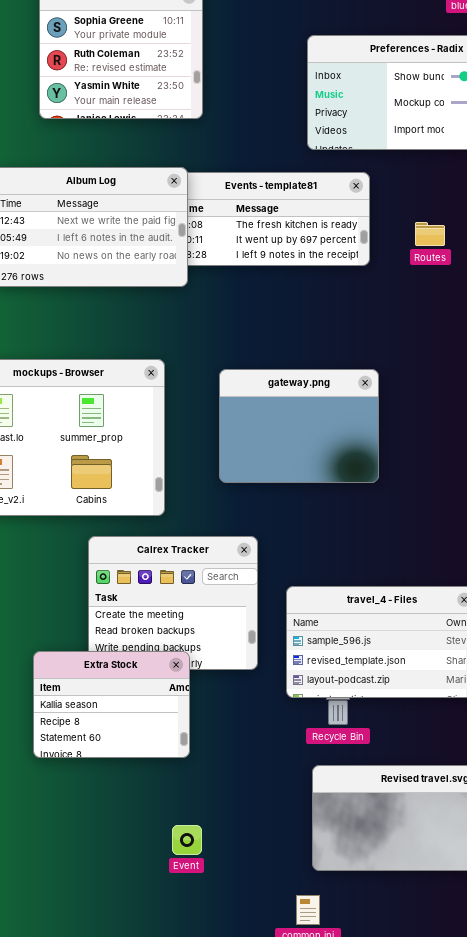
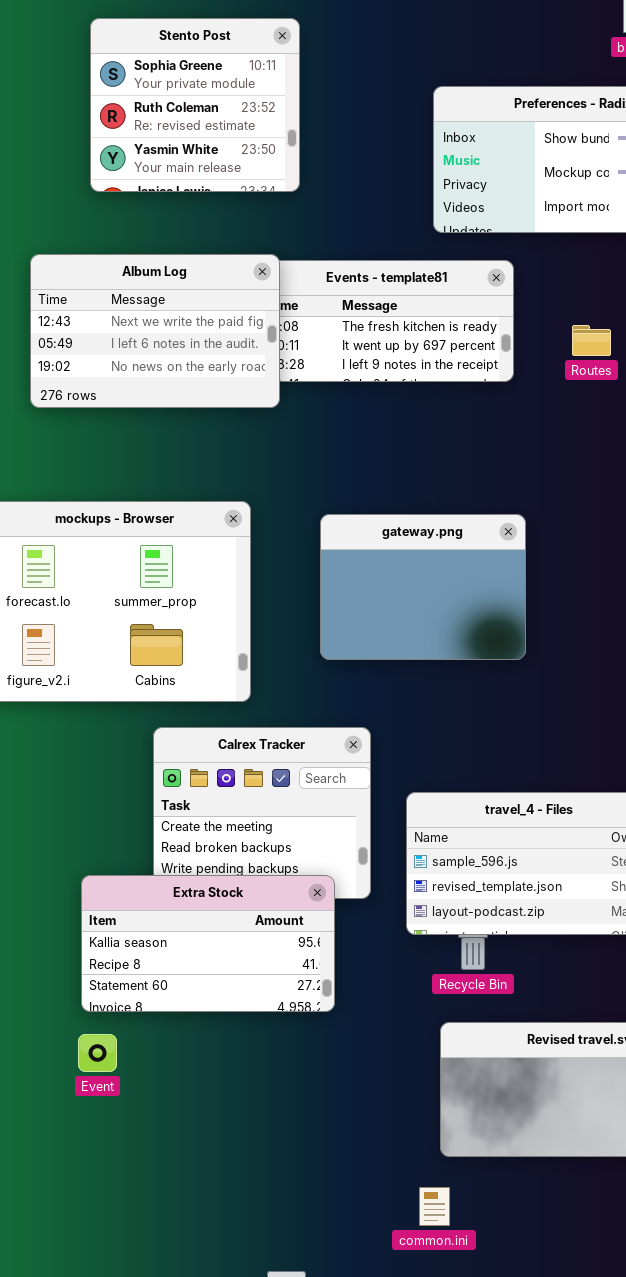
Extra Stock: [33,651,190,758] -> [81,875,335,1012], resized
Event: [172,825,202,855] -> [78,1034,117,1072], moved

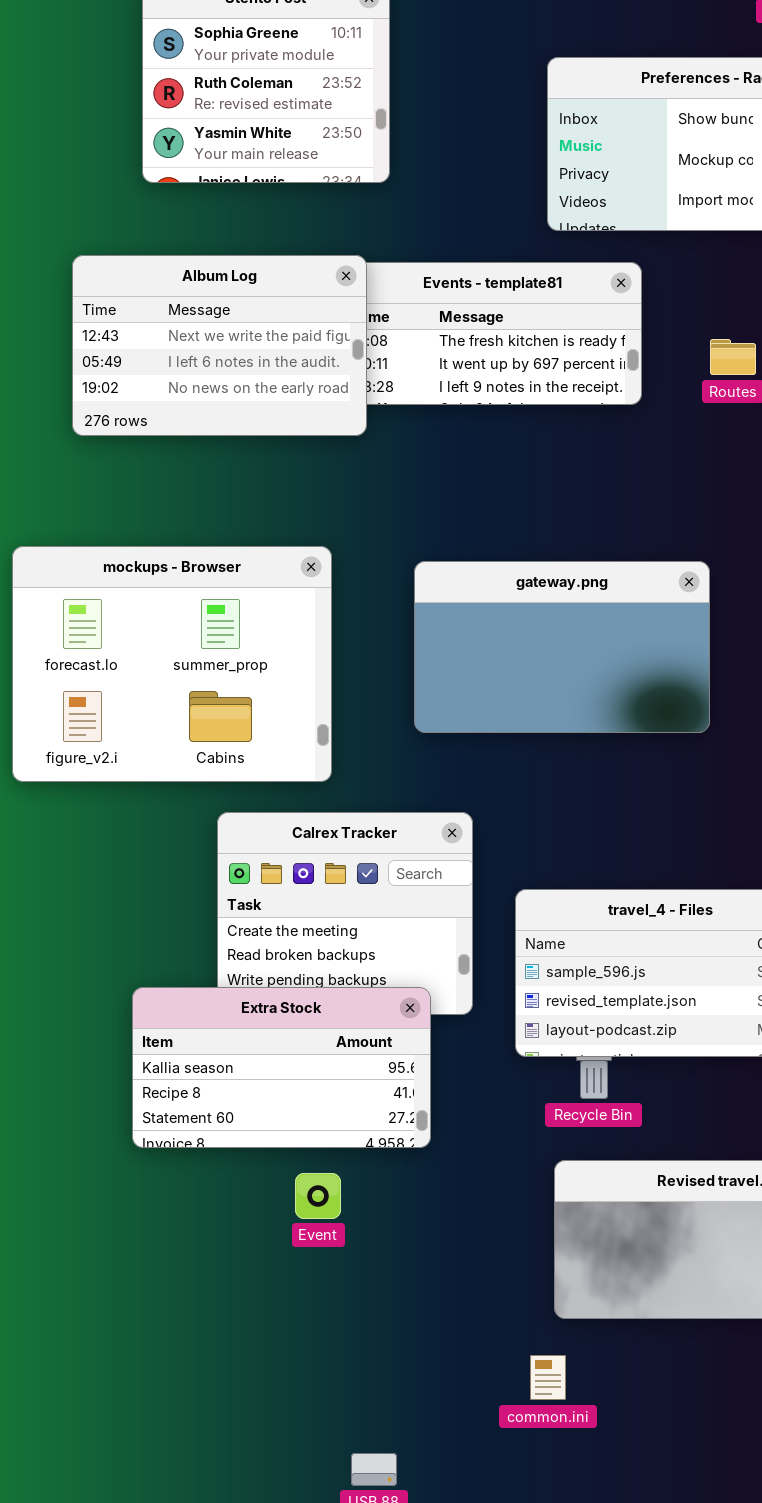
gateway.png: [320,514,526,660] -> [414,561,710,733], resized
Event: [78,1034,117,1072] -> [295,1173,341,1219], moved

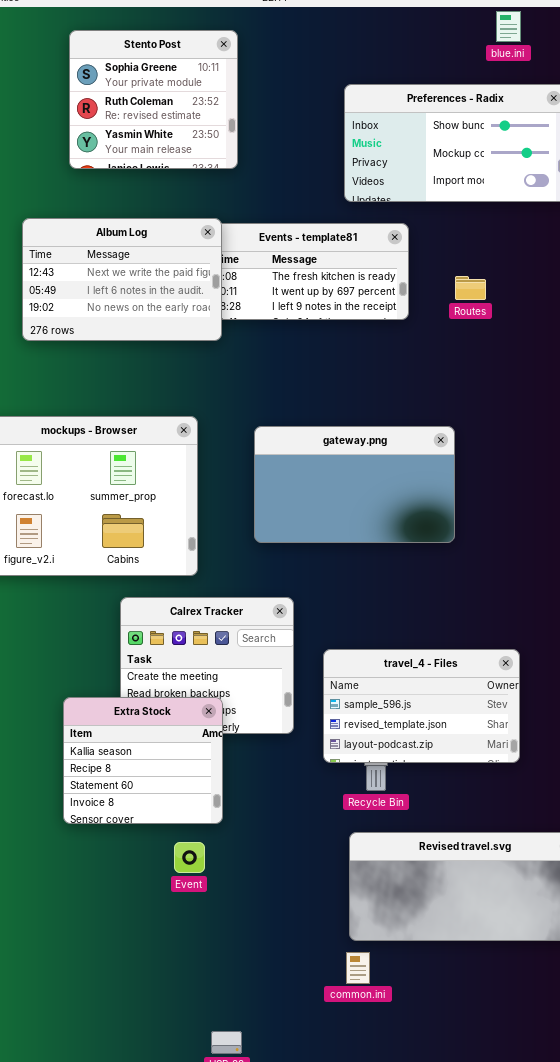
Extra Stock: [132,987,431,1148] -> [63,697,223,824], resized
common.ini: [530,1355,566,1400] -> [346,952,370,984], moved

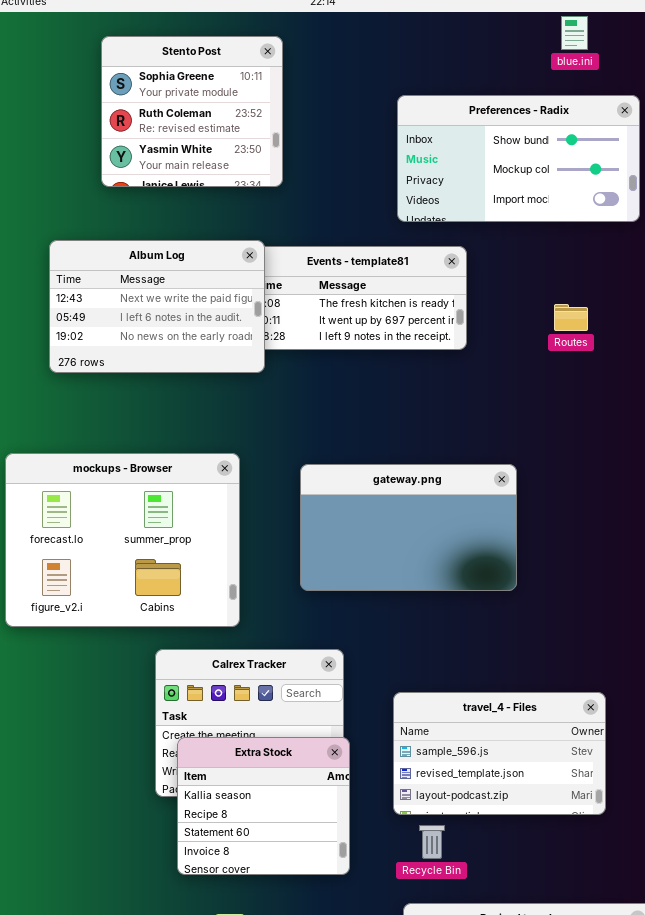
Routes: [455,276,486,300] -> [554,304,588,331], moved
travel_4 - Files: [323,649,520,763] -> [393,692,606,815], moved
Extra Stock: [63,697,223,824] -> [177,737,350,875], moved

